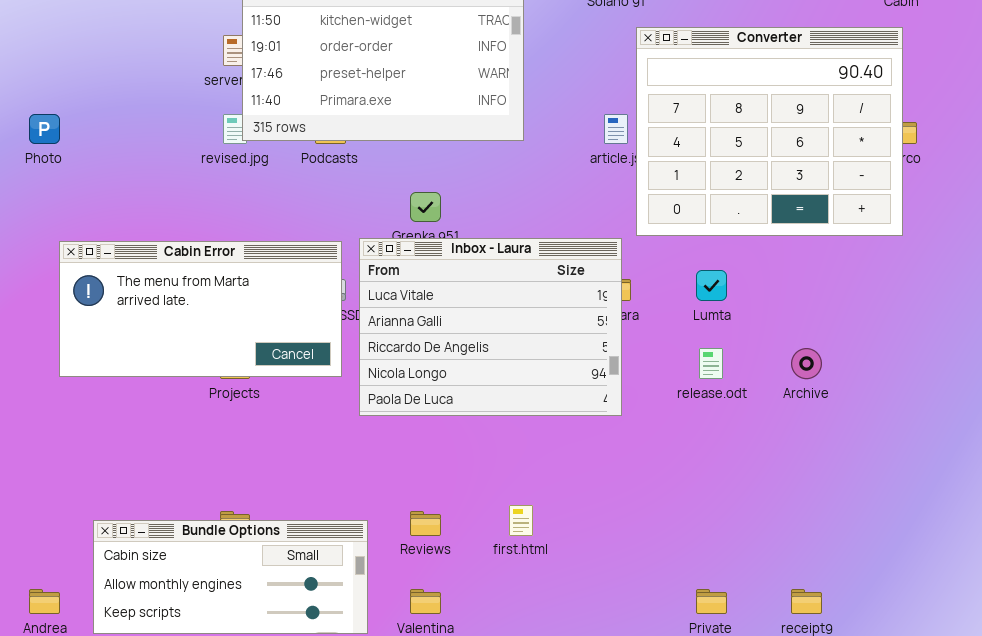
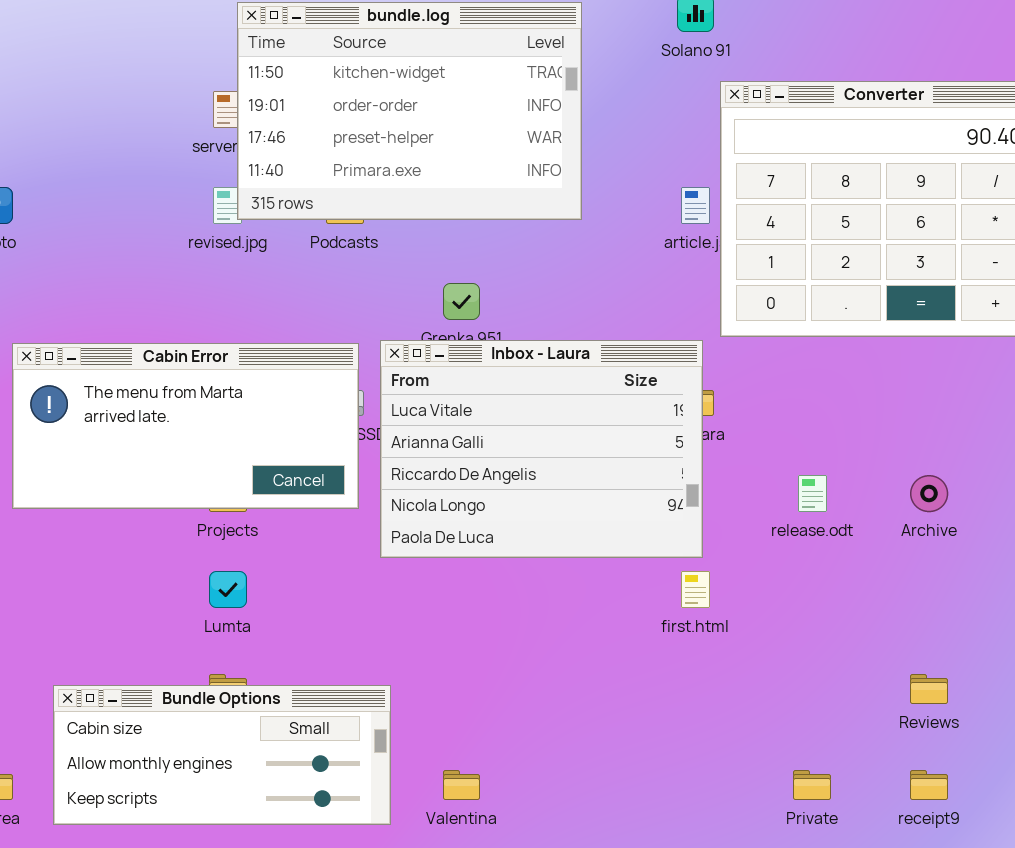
Lumta: [696,270,727,301] -> [209,571,247,608], moved
first.html: [509,505,533,536] -> [681,571,710,608], moved
Reviews: [410,511,441,536] -> [910,674,948,704], moved

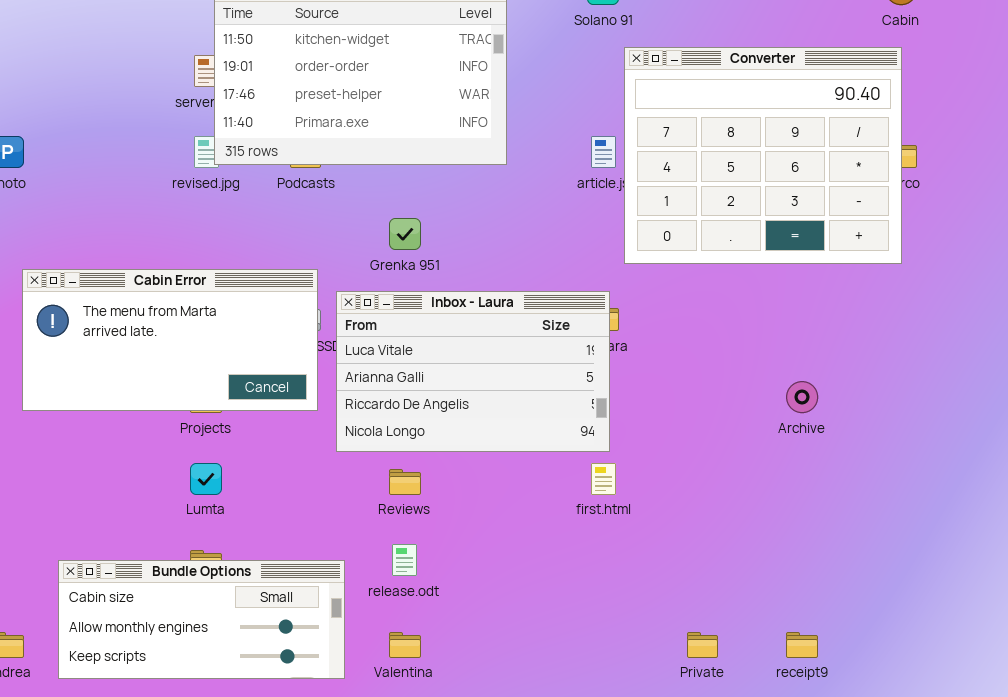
Inbox - Laura: [380,340,703,558] -> [336,291,610,452], resized
release.odt: [798,475,827,512] -> [392,544,417,576], moved
Reviews: [910,674,948,704] -> [389,469,421,495], moved

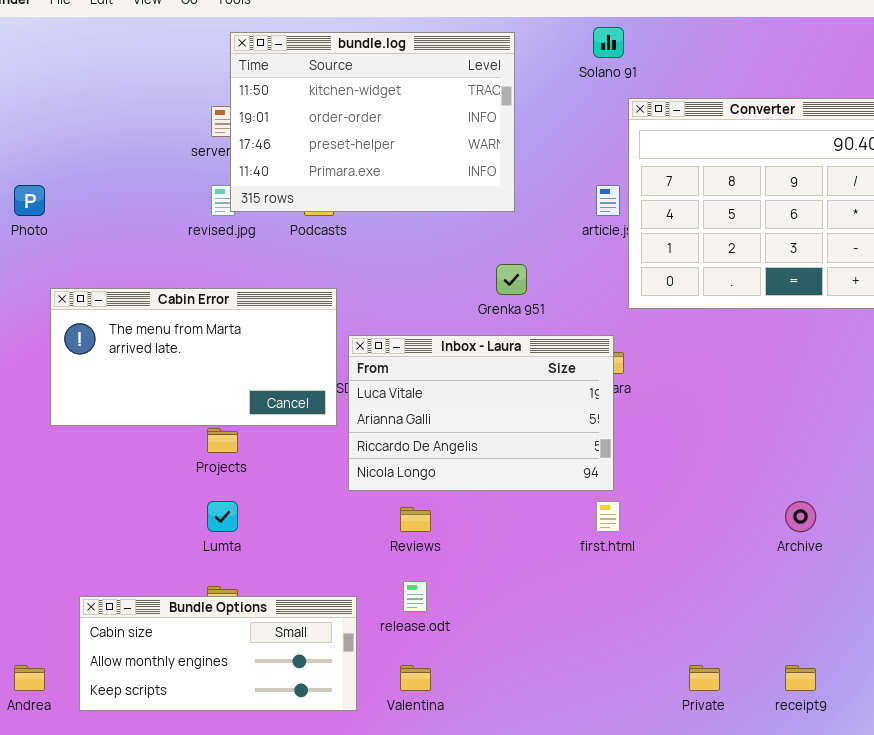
Grenka 951: [389,218,421,250] -> [496,264,527,295], moved
Cabin Error: [22,269,318,411] -> [50,288,337,426], moved
Archive: [786,381,818,413] -> [785,501,816,532], moved

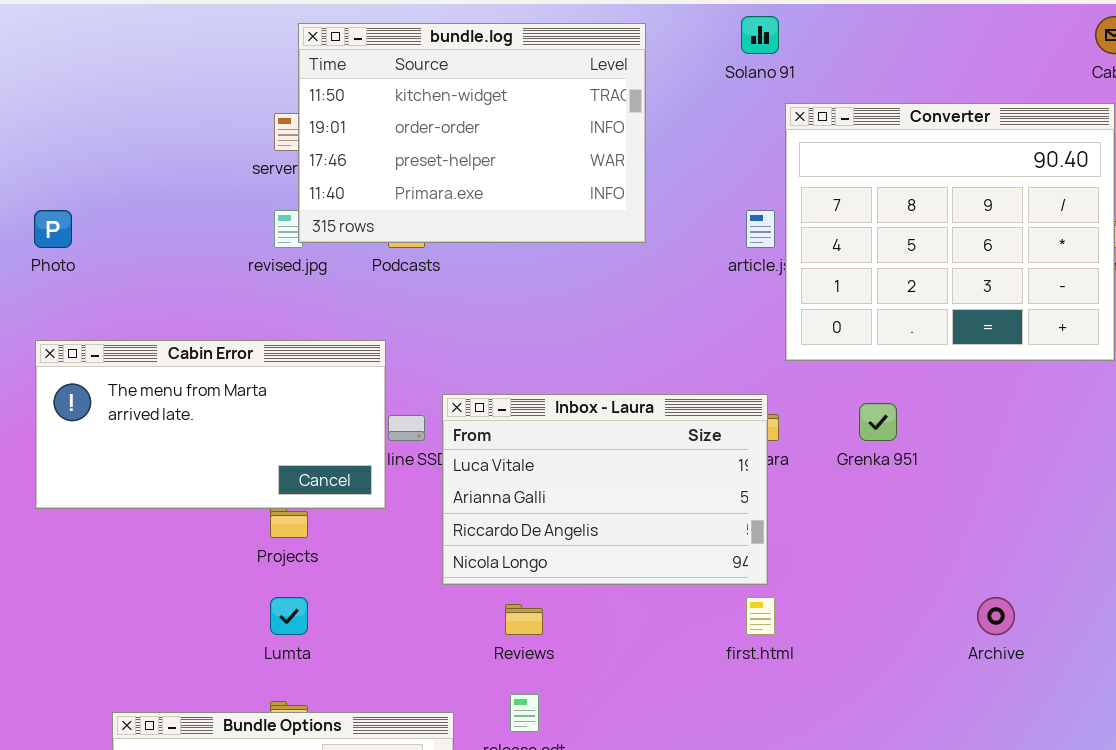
Grenka 951: [496,264,527,295] -> [859,403,897,441], moved
Cabin Error: [50,288,337,426] -> [35,340,386,509], moved

